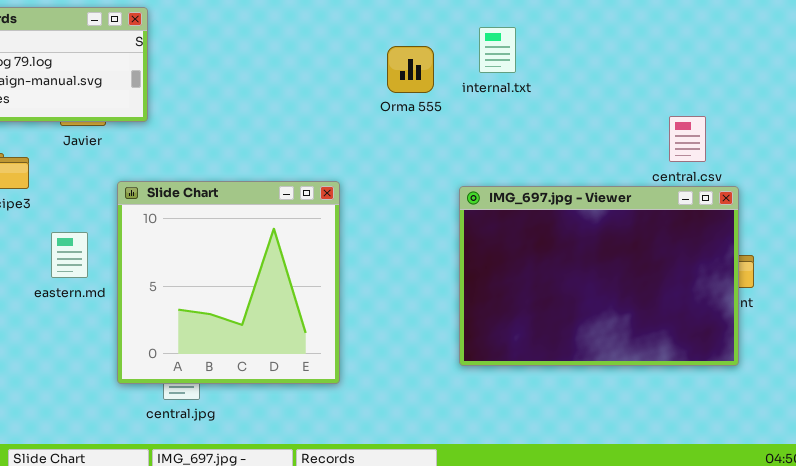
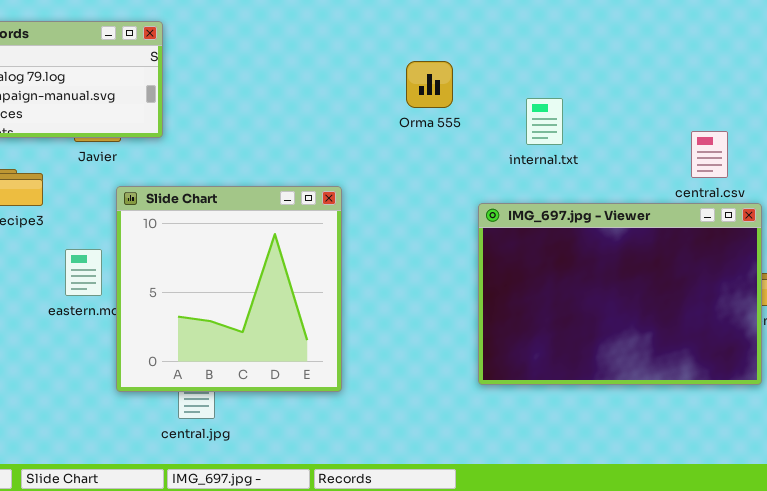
internal.txt: [479,27,516,73] -> [526,98,563,145], moved
Slide Chart: [117,181,340,384] -> [116,186,342,392], moved

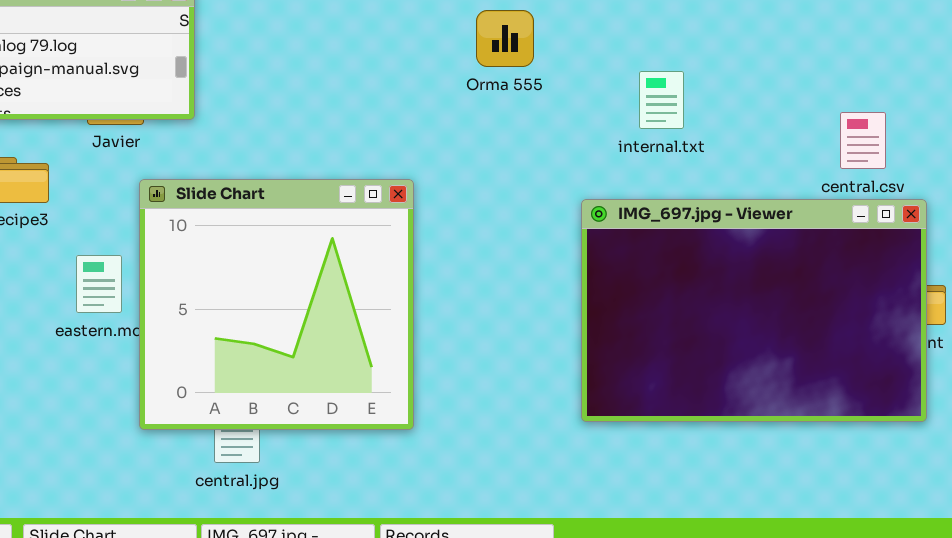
Orma 555: [406,61,453,108] -> [476,10,534,67], moved

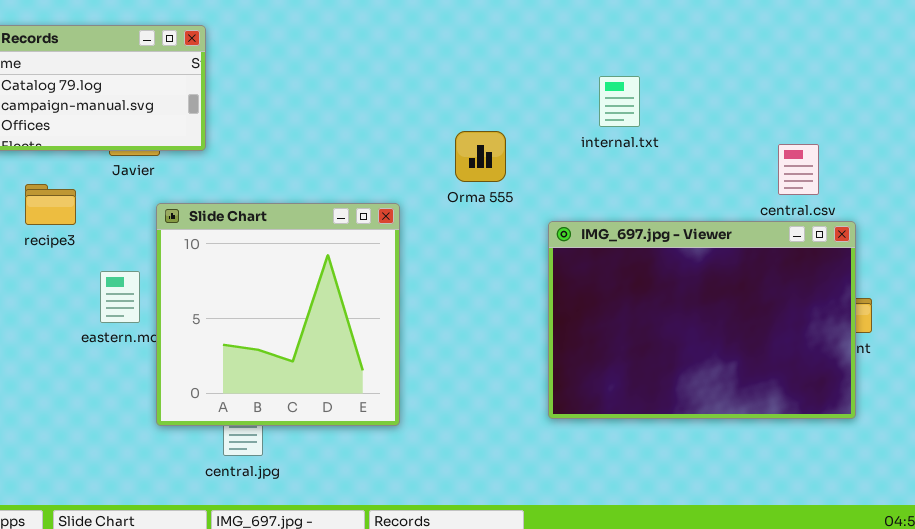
Orma 555: [476,10,534,67] -> [455,131,506,182], moved
internal.txt: [639,71,684,129] -> [599,76,640,127], moved

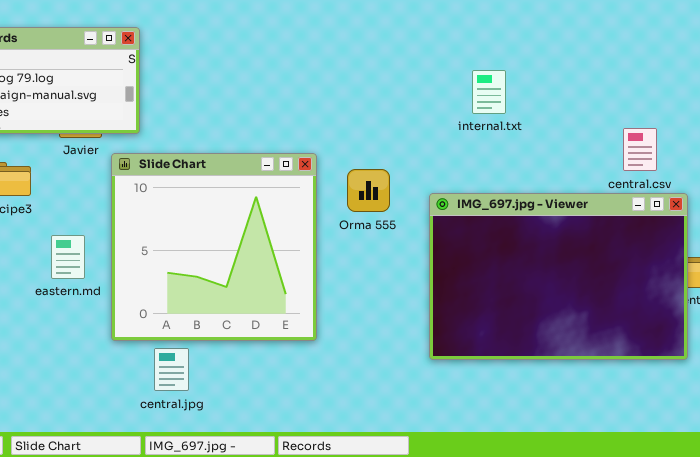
Orma 555: [455,131,506,182] -> [347,169,390,212], moved
Slide Chart: [156,203,400,426] -> [111,153,317,341], moved

